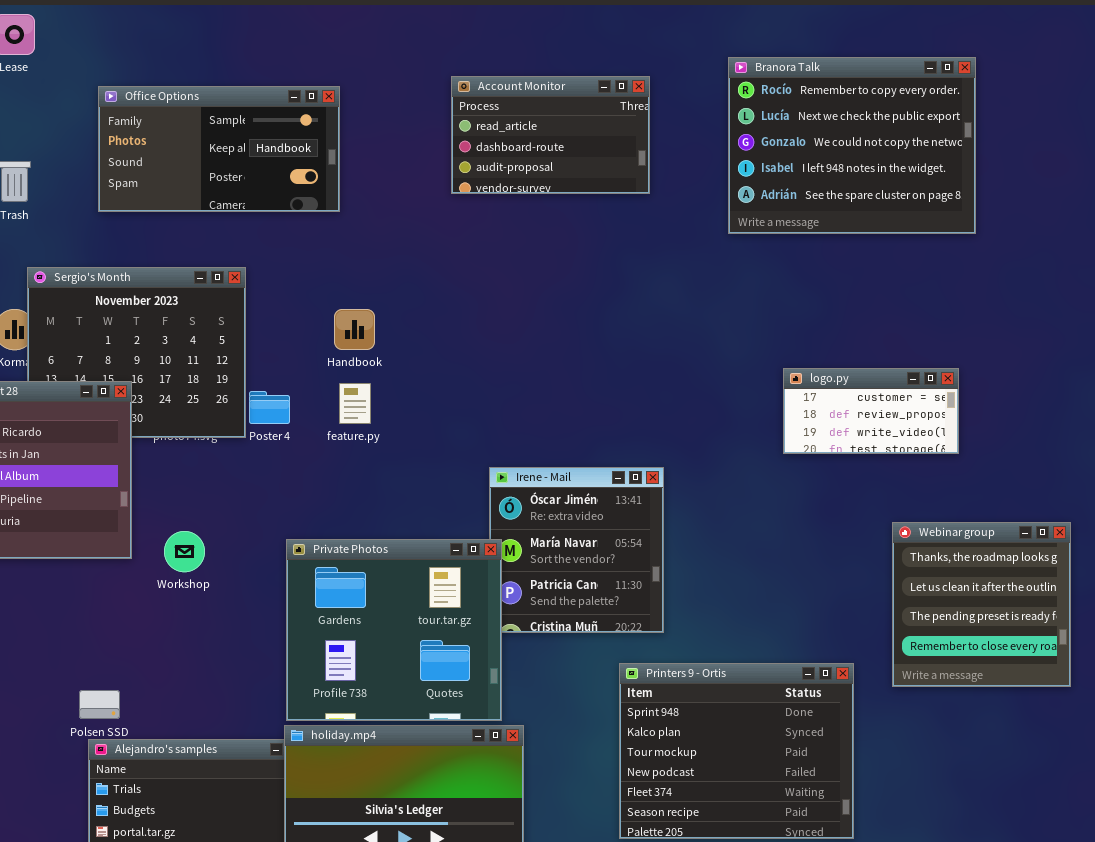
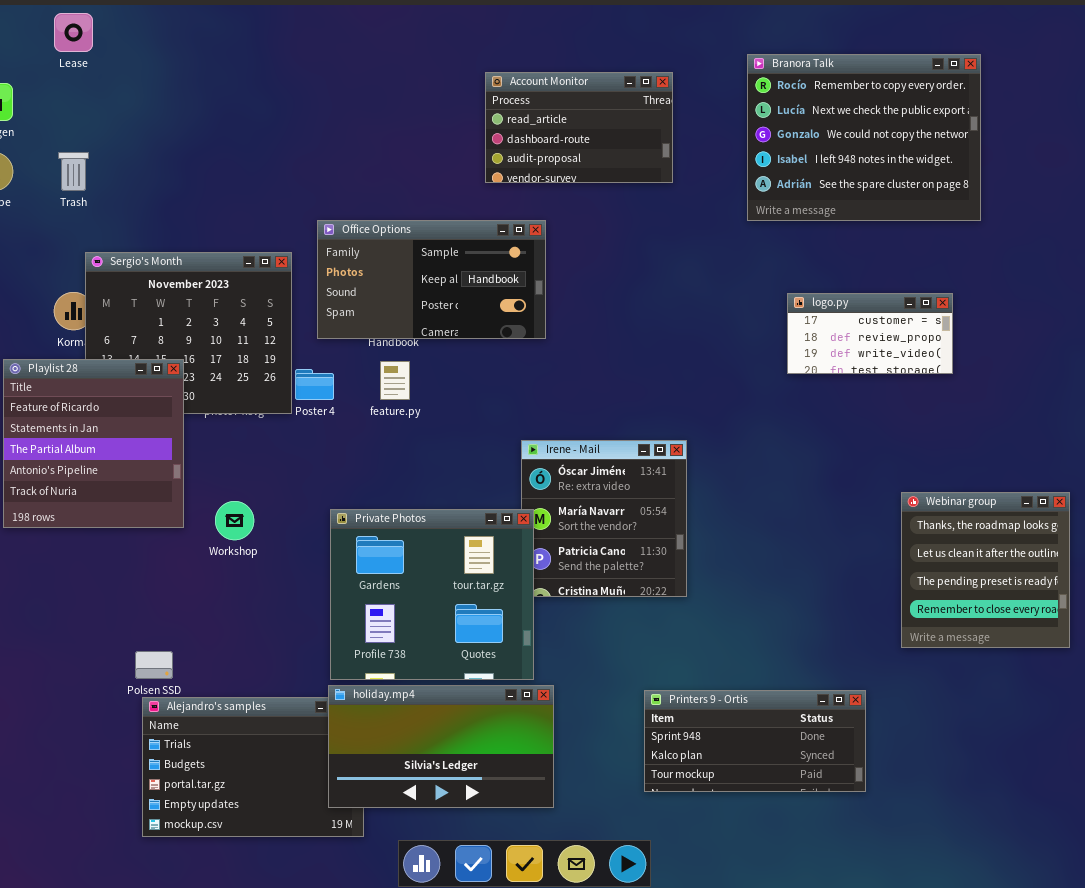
Office Options: [98,86,340,212] -> [317,220,546,339], moved
logo.py: [783,368,959,454] -> [787,293,953,374], moved
Printers 9 - Ortis: [619,663,854,839] -> [644,690,866,792], resized

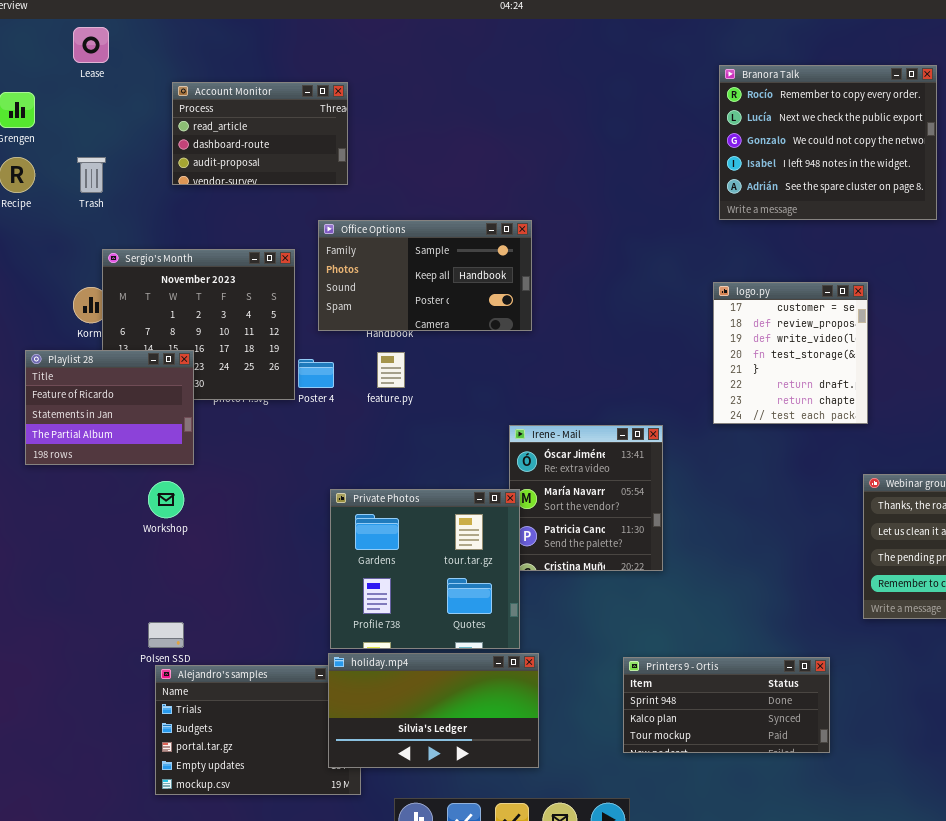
Account Monitor: [485,72,673,183] -> [172,82,348,185], moved
logo.py: [787,293,953,374] -> [713,282,868,424], moved, resized
Playlist 28: [3,359,184,528] -> [25,350,194,465], resized
Workshop: [215,501,254,540] -> [148,481,184,518], moved

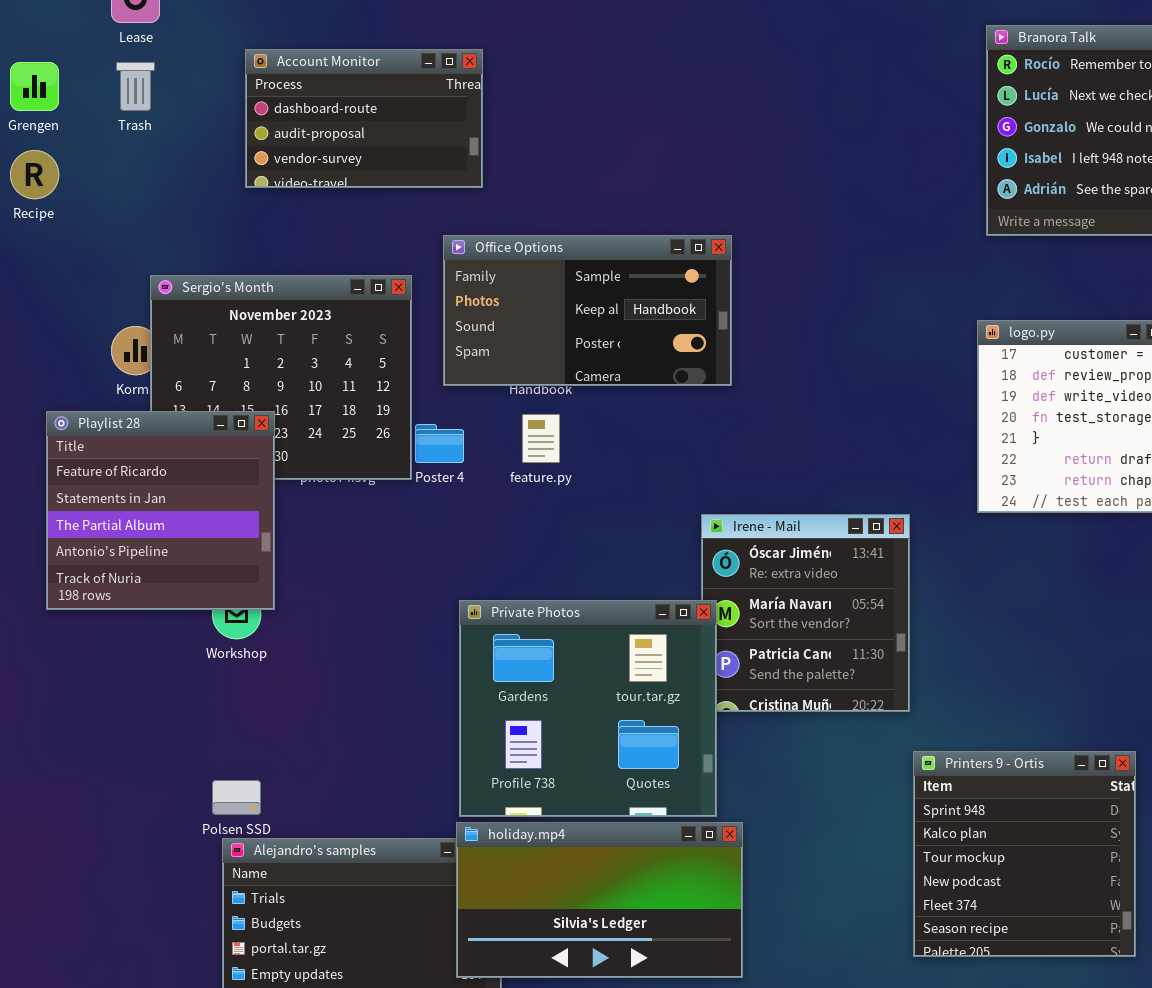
Account Monitor: [172,82,348,185] -> [245,49,483,188], scrolled down 1 row
Trash: [77,157,106,193] -> [116,62,155,111], moved
Playlist 28: [25,350,194,465] -> [46,411,275,610], resized
Printers 9 - Ortis: [623,657,830,753] -> [913,751,1136,957], resized

